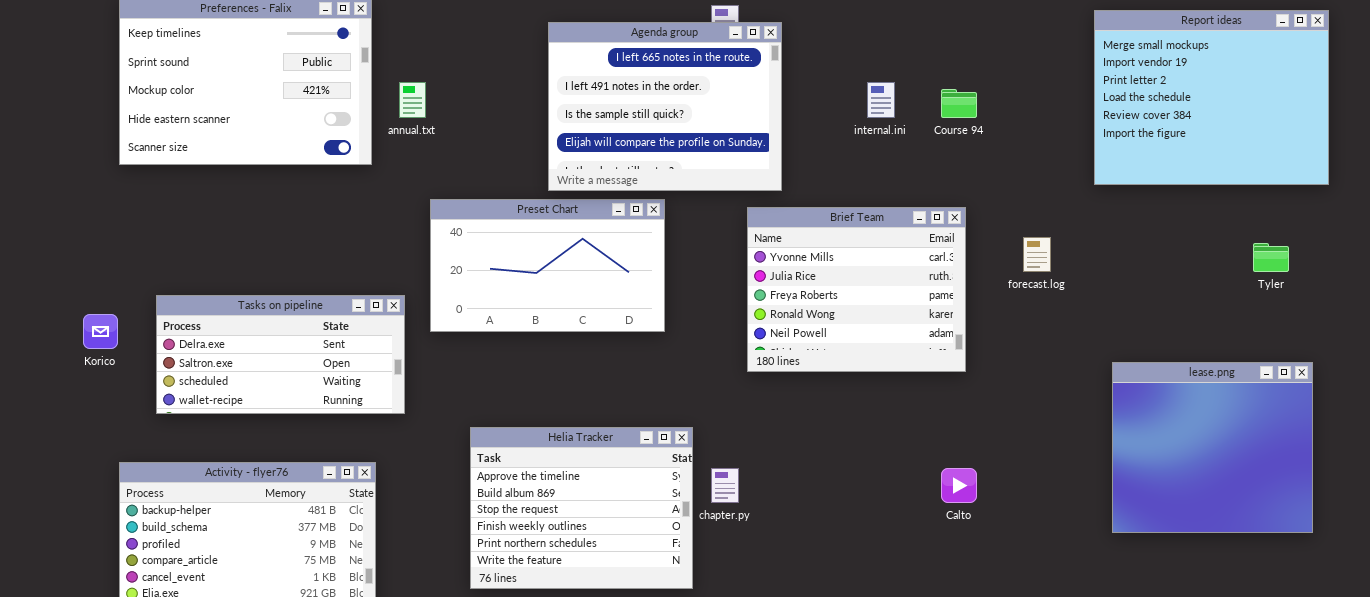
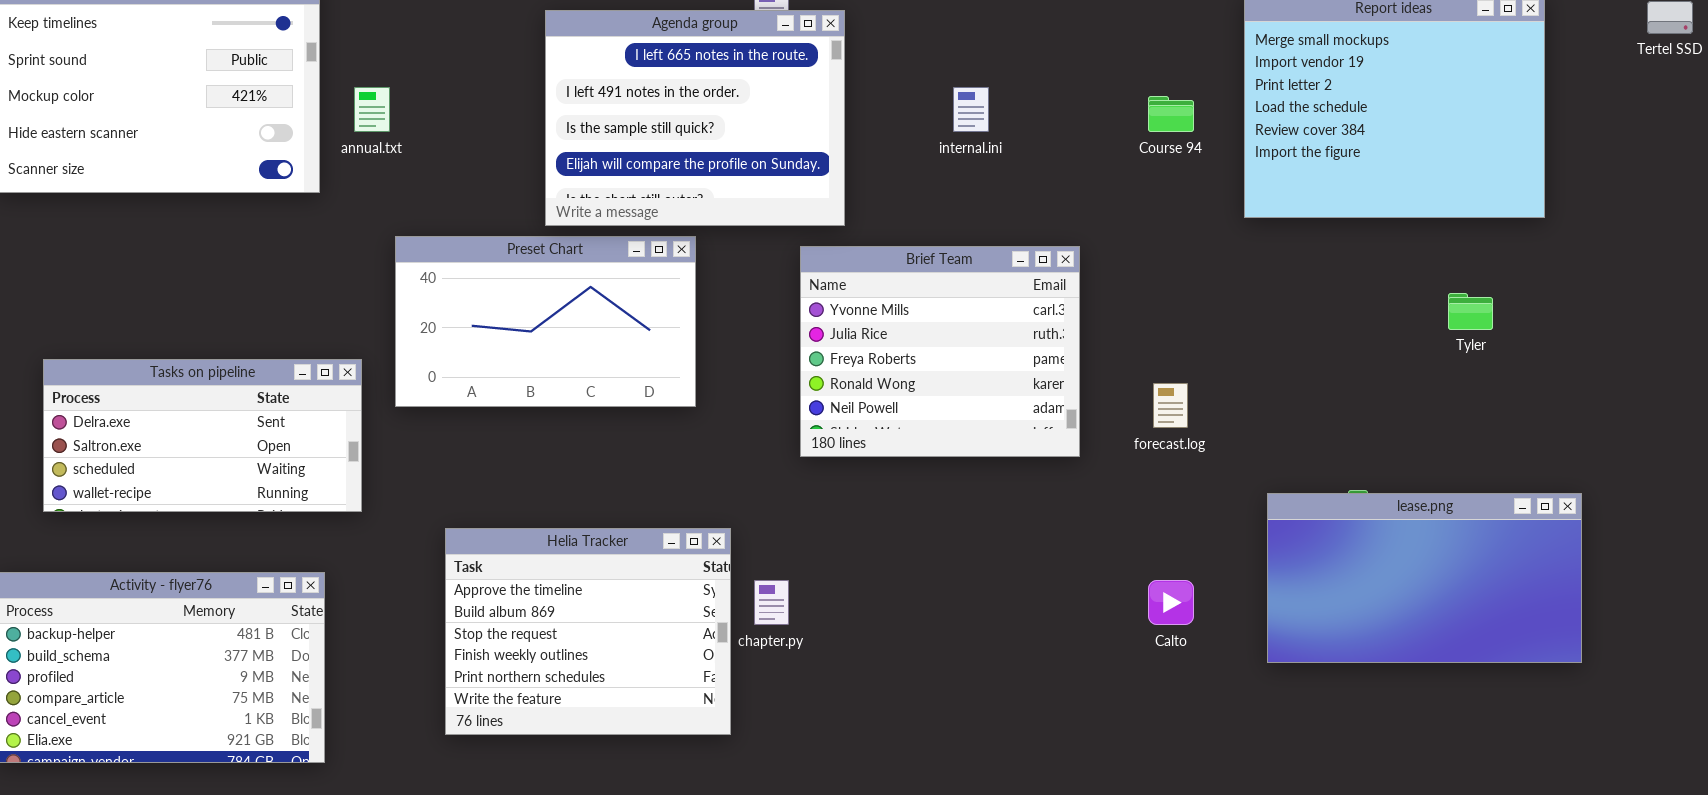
Course 94: [941,89,977,118] -> [1148,96,1194,132], moved
forecast.log: [1023,237,1051,272] -> [1153,383,1188,428], moved
lease.png: [1112,362,1313,533] -> [1267,493,1582,663], resized
Calto: [941,468,977,503] -> [1148,580,1194,625], moved

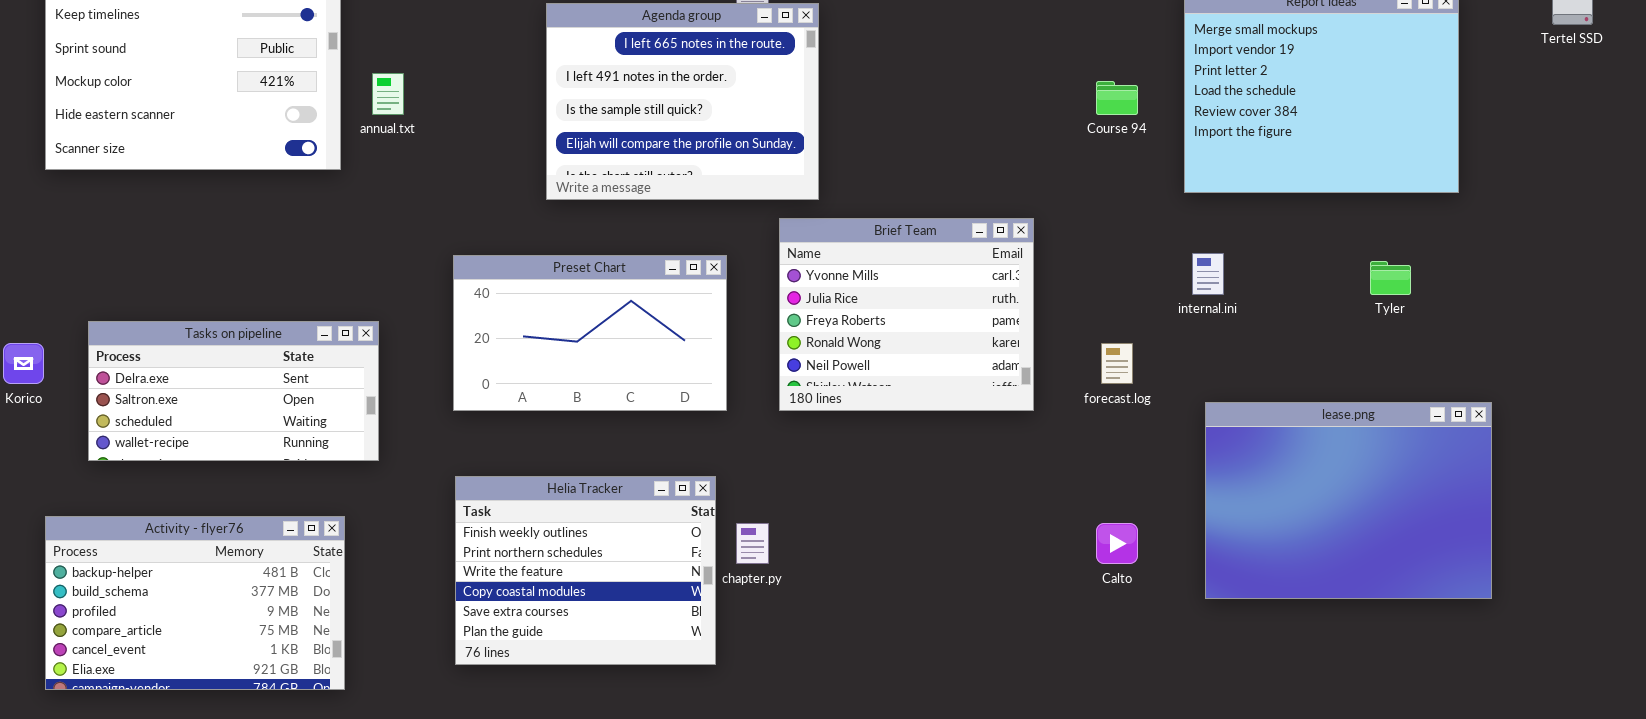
internal.ini: [953,87,989,132] -> [1192,253,1224,295], moved
Preset Chart: [395,236,696,407] -> [453,255,727,411], moved
lease.png: [1267,493,1582,663] -> [1205,402,1492,599], resized
Helia Tracker: [445,528,731,735] -> [455,476,716,665], scrolled down 3 rows

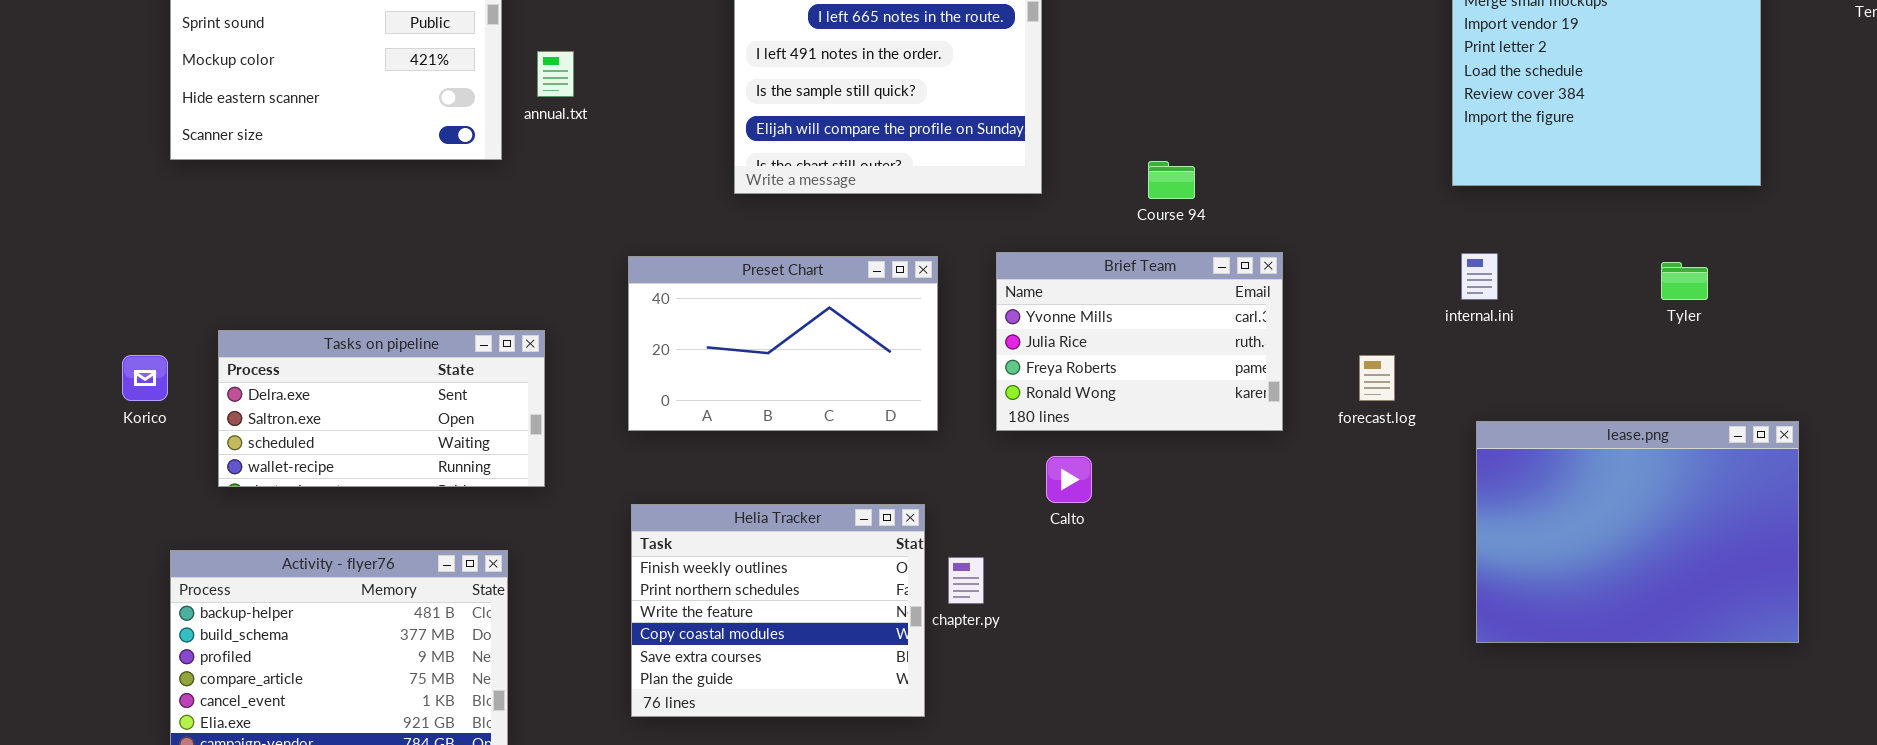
Course 94: [1096,81,1138,115] -> [1148,161,1195,199], moved
Brief Team: [779,218,1034,411] -> [996,252,1283,431], resized
Calto: [1096,523,1138,564] -> [1046,456,1092,503], moved

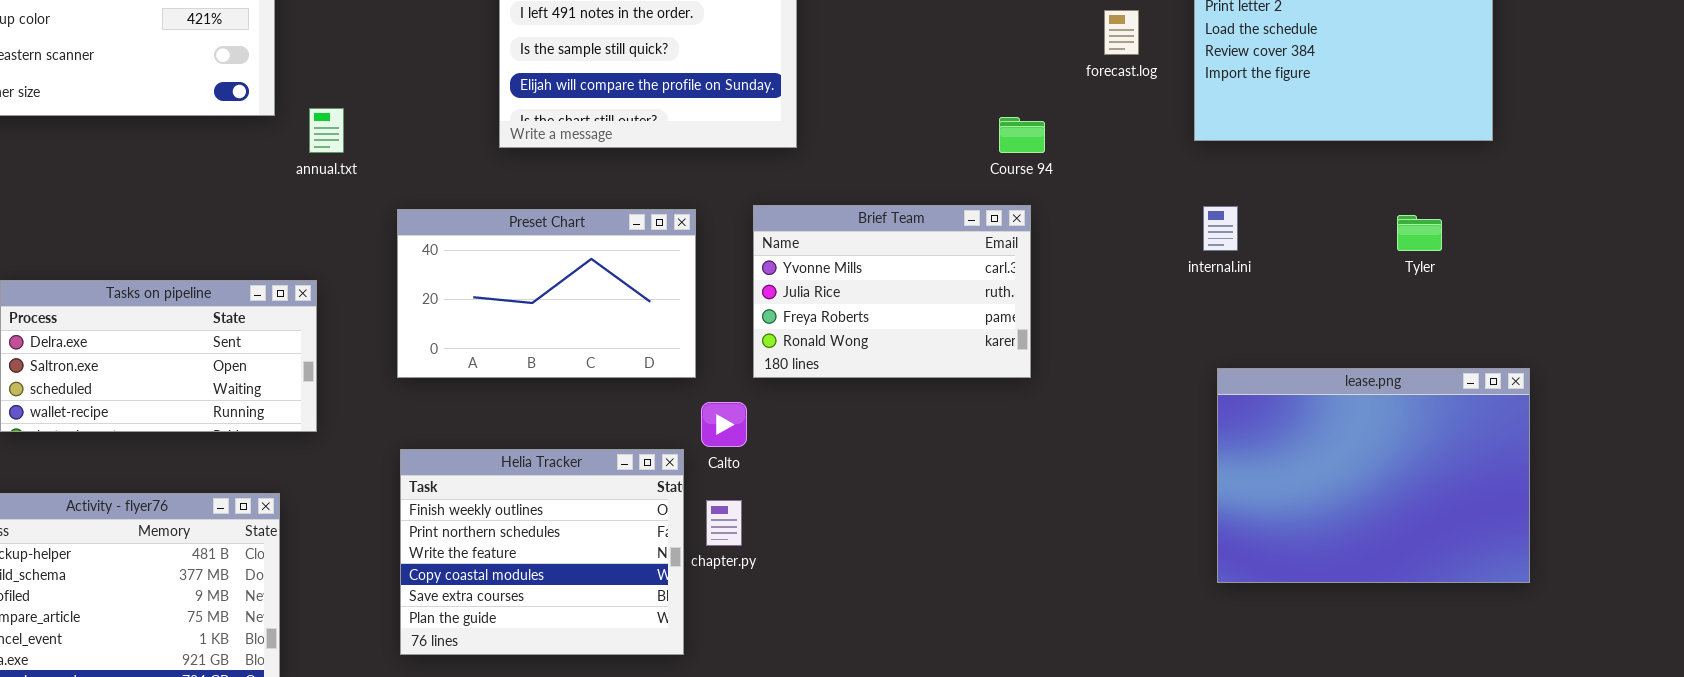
annual.txt: [537,51,574,97] -> [309,108,344,153], moved
Course 94: [1148,161,1195,199] -> [999,117,1045,153], moved
forecast.log: [1359,355,1395,401] -> [1104,10,1139,55], moved
Calto: [1046,456,1092,503] -> [701,402,747,447], moved

